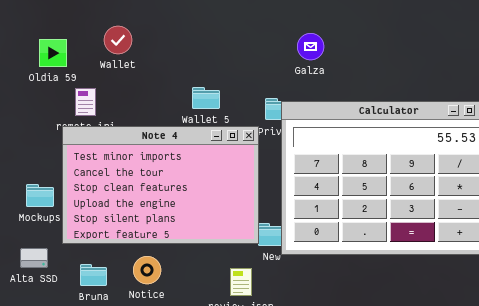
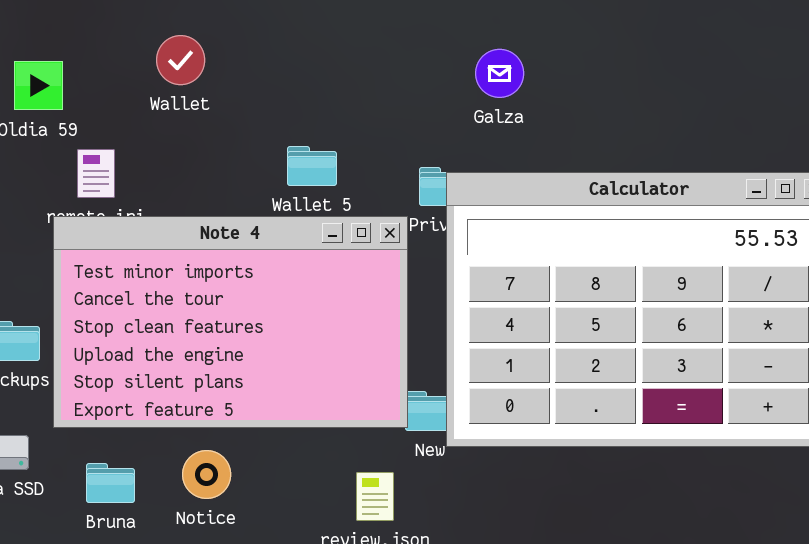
Wallet: [104,26,132,54] -> [156,35,205,85], moved

